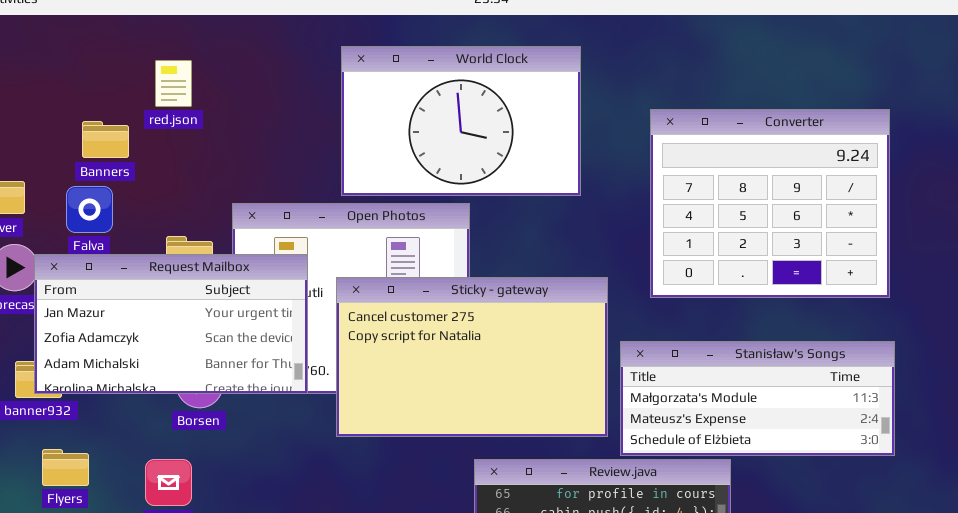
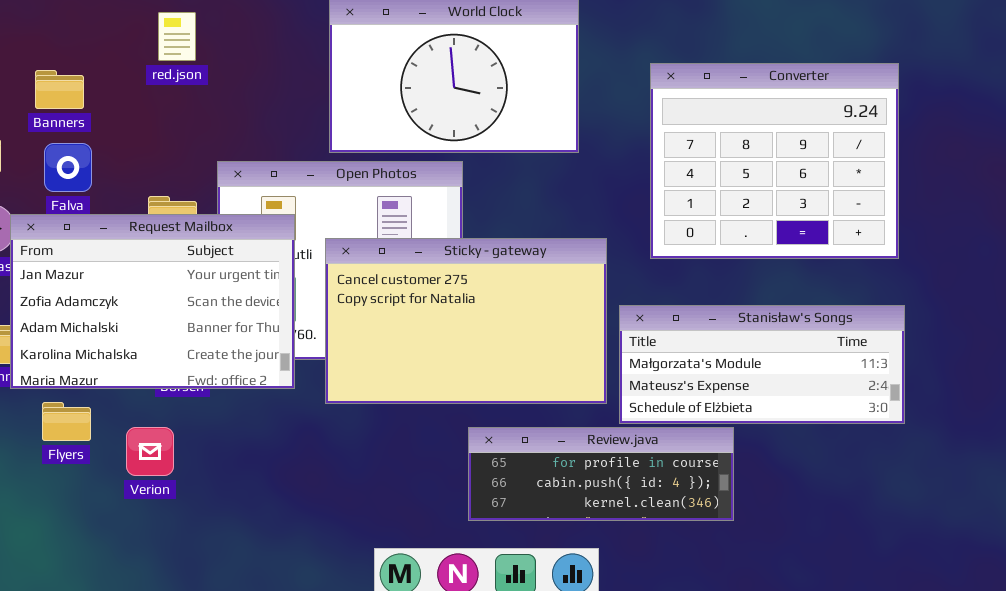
red.json: [155,60,192,107] -> [158,12,196,61], moved
Banners: [82,121,129,158] -> [35,70,84,109], moved
Request Mailbox: [34,254,308,394] -> [10,214,295,389], resized
Flyers: [42,449,89,486] -> [42,402,91,441], moved

